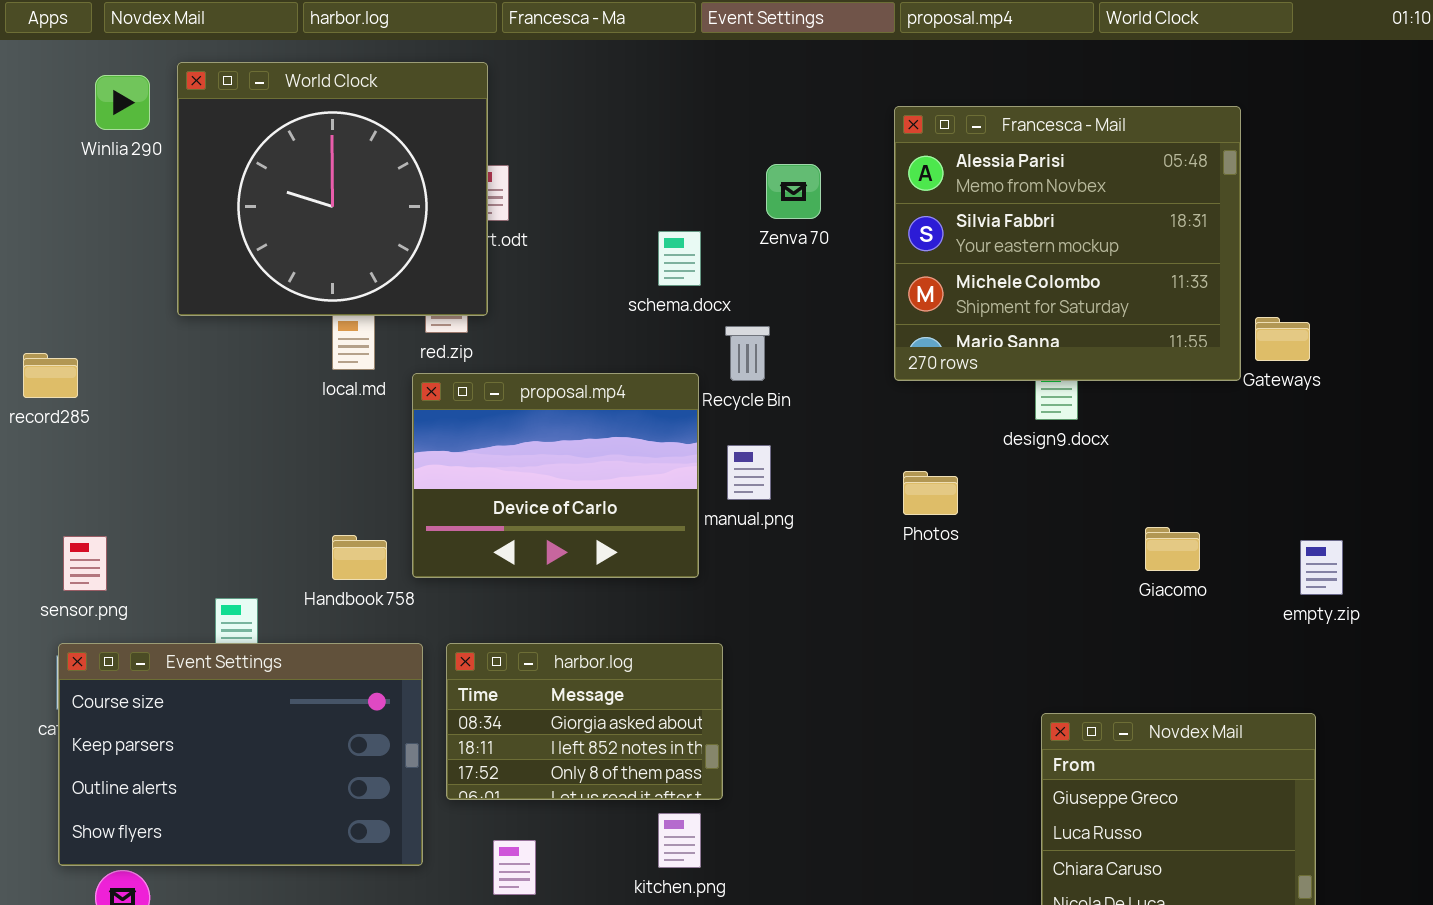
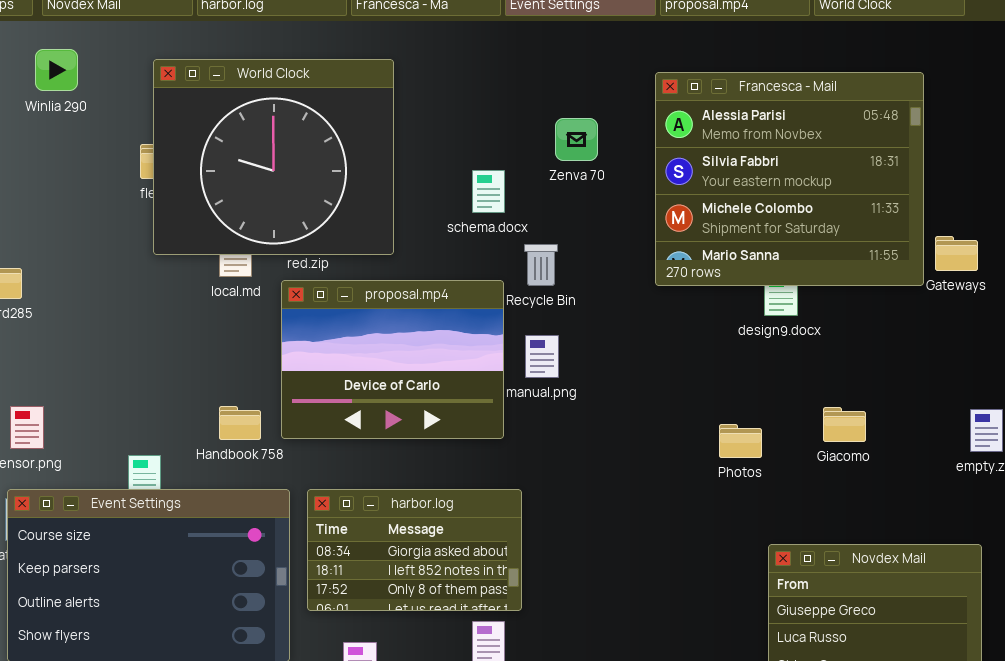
World Clock: [177,62,488,316] -> [153,59,394,255], moved
Photos: [903,471,958,515] -> [719,424,762,458], moved
Giacomo: [1145,527,1200,571] -> [823,407,866,442], moved

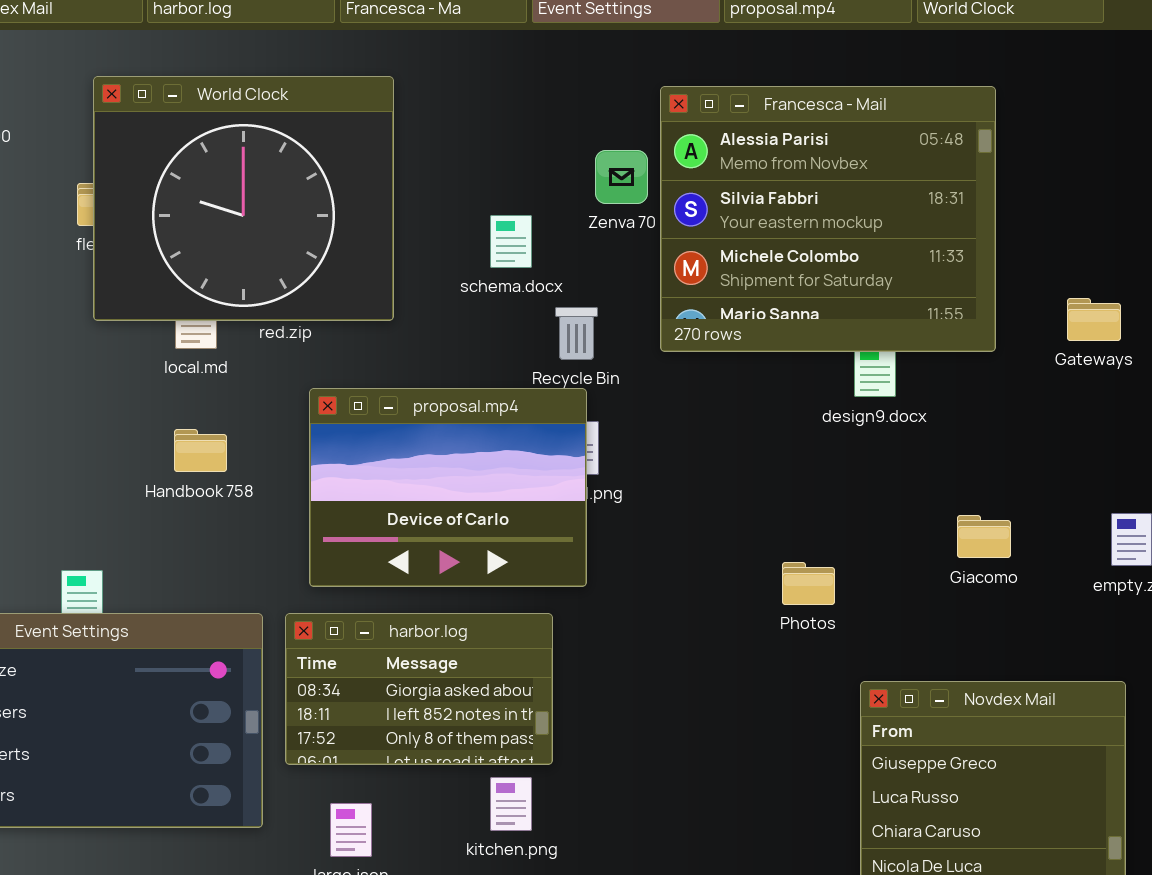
Francesca - Mail: [655,72,924,286] -> [660,86,996,352], moved
proposal.mp4: [281,280,504,439] -> [309,388,587,587], moved
Handbook 758: [219,406,261,440] -> [174,429,227,472], moved
Giacomo: [823,407,866,442] -> [957,515,1011,558], moved
Photos: [719,424,762,458] -> [782,562,835,605], moved

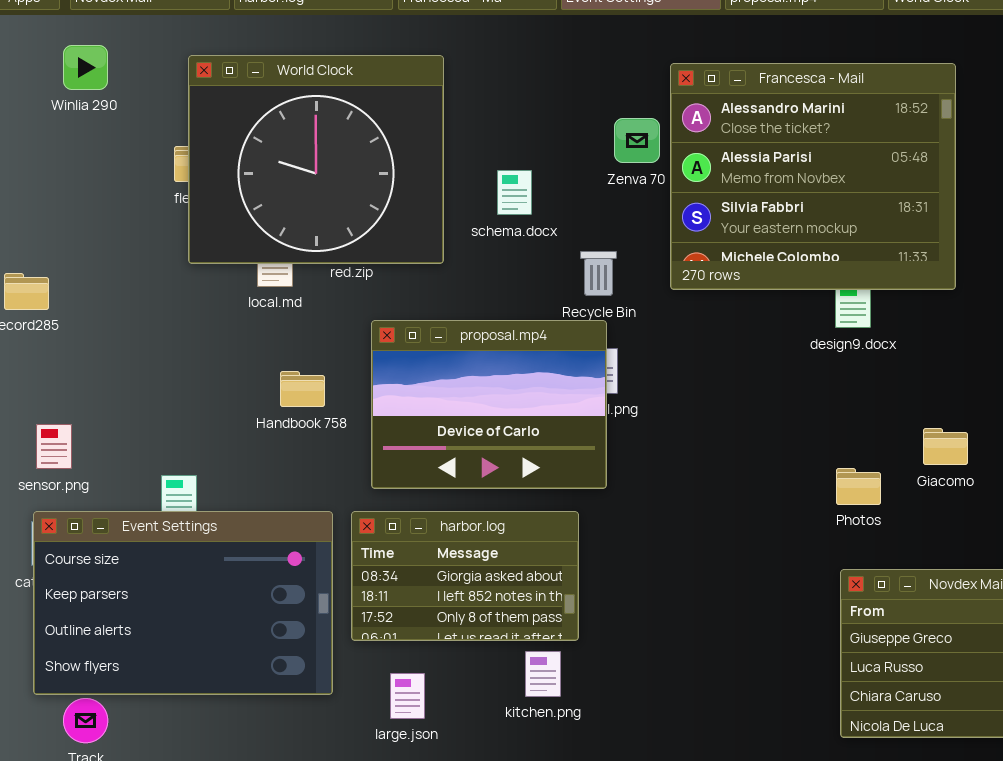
Francesca - Mail: [660,86,996,352] -> [670,63,956,290], scrolled up 1 row
schema.docx: [490,215,532,268] -> [497,170,532,215], moved
Handbook 758: [174,429,227,472] -> [280,371,325,407], moved
Photos: [782,562,835,605] -> [836,468,881,505], moved

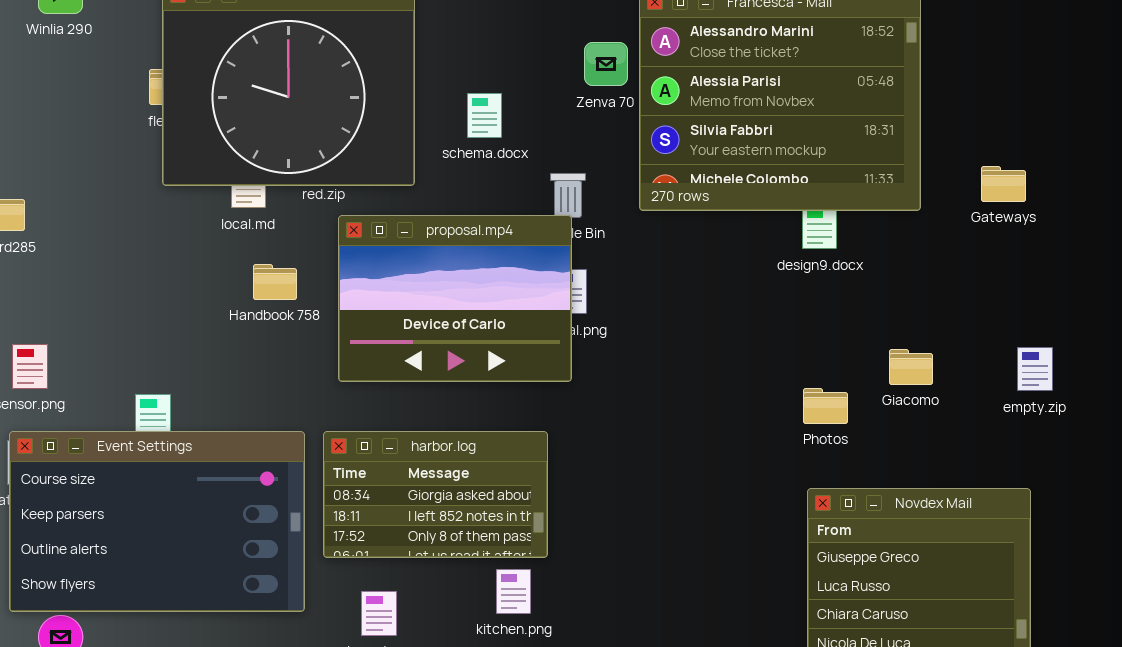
proposal.mp4: [371,320,607,489] -> [338,215,572,382], moved
Handbook 758: [280,371,325,407] -> [253,264,297,300], moved

